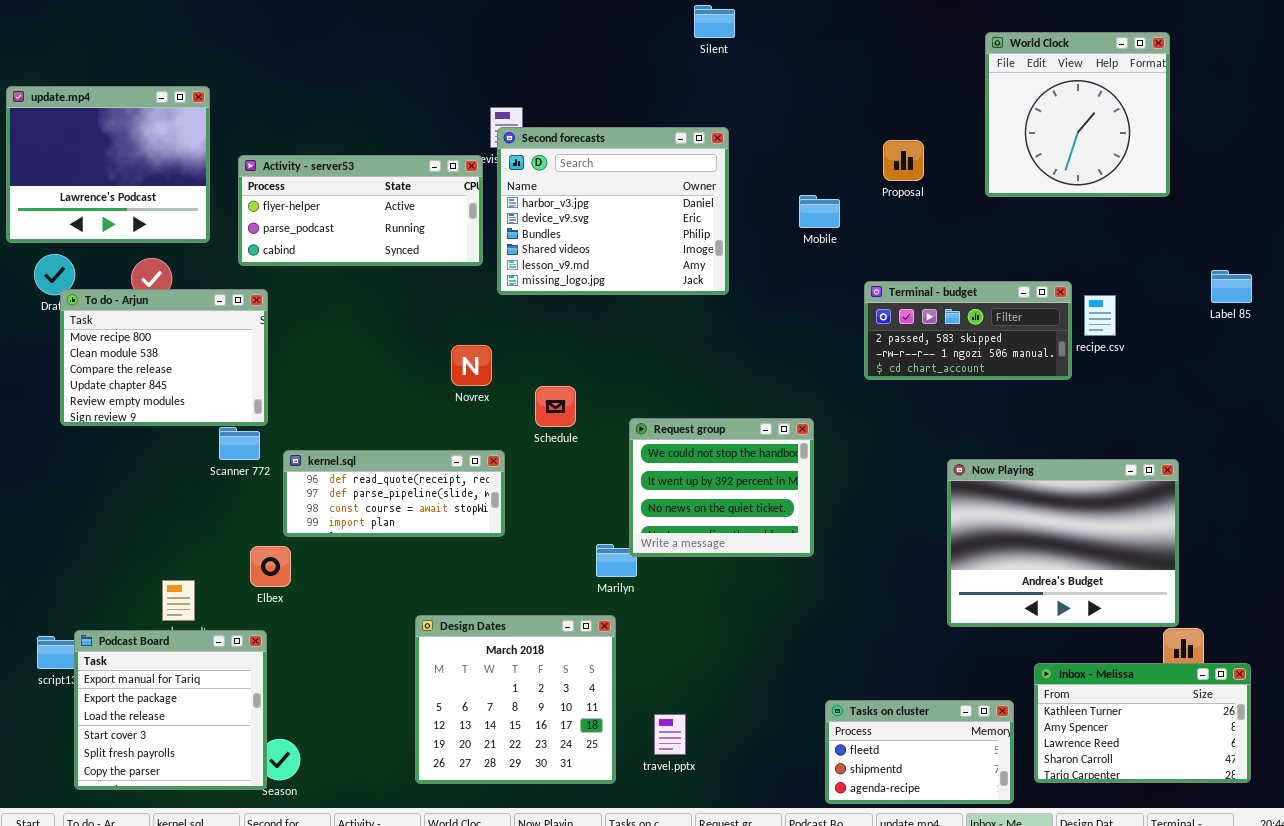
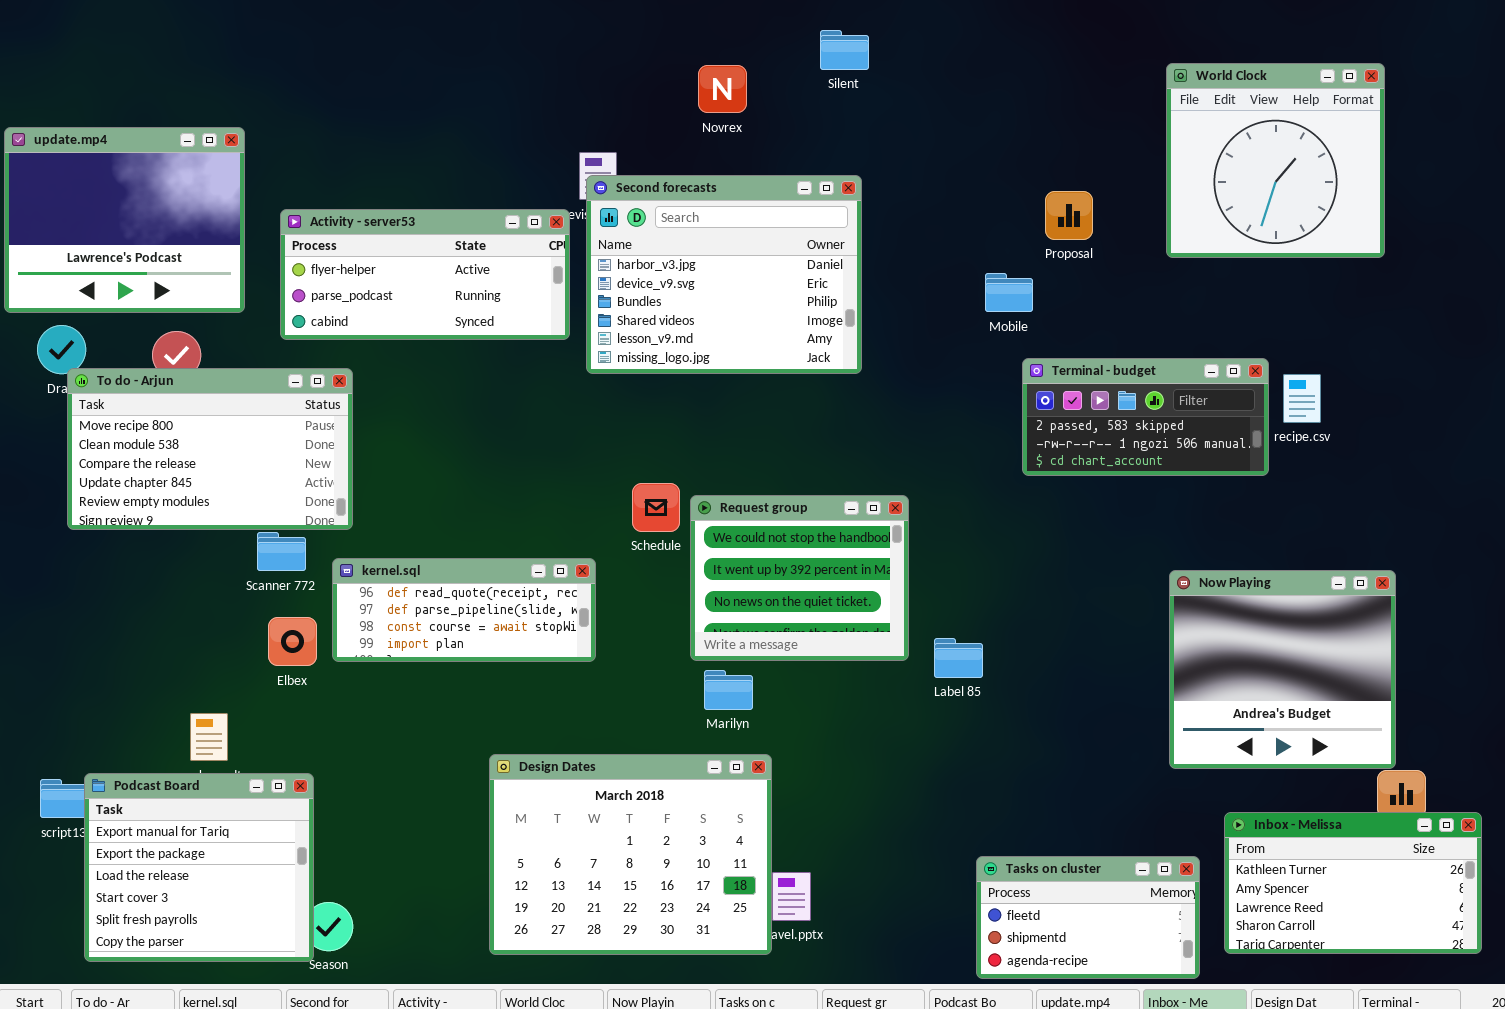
Mobile: [799,195,840,228] -> [985,273,1033,312], moved
Label 85: [1211,270,1252,303] -> [934,638,983,678], moved
To do - Arjun: [60,289,268,426] -> [67,368,353,530], resized
Novrex: [451,345,492,386] -> [698,65,747,113], moved
Request group: [629,418,814,557] -> [690,495,909,661], moved
Now Playing: [947,459,1179,627] -> [1169,570,1396,769], resized
Elbex: [250,546,291,587] -> [268,617,317,666], moved
Design Dates: [415,615,616,784] -> [489,754,772,955], resized

